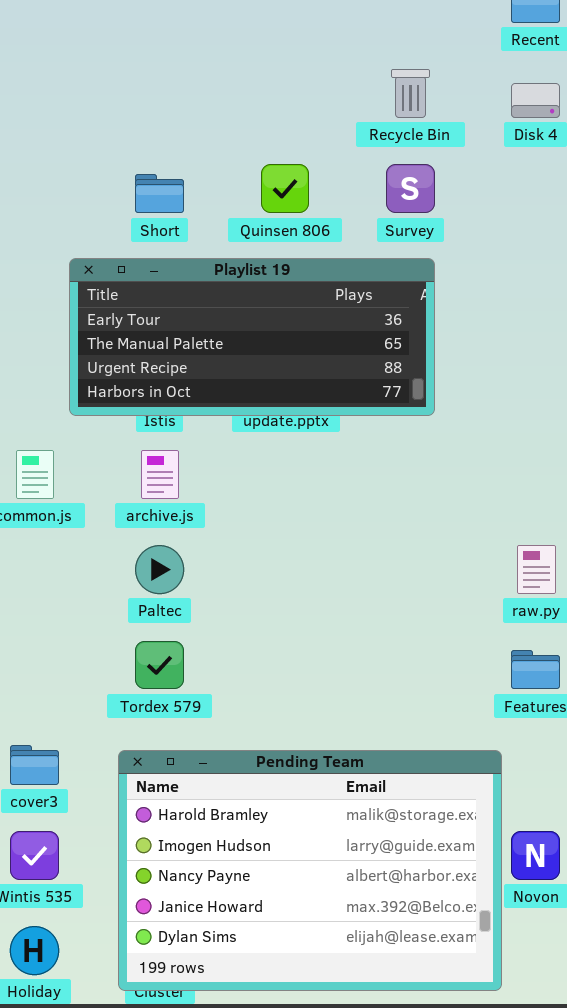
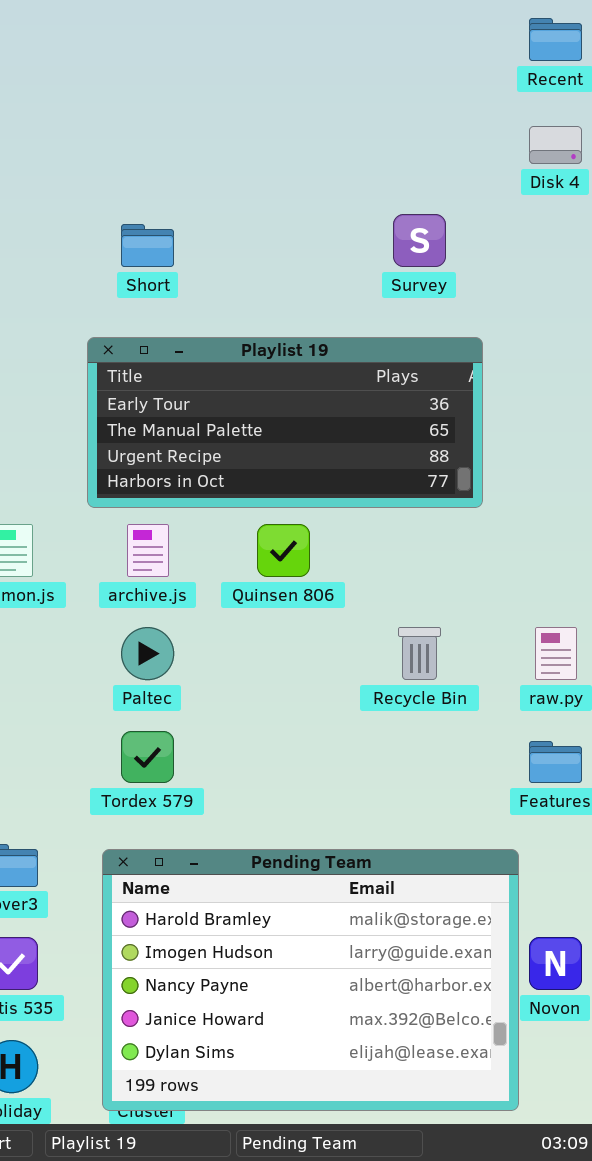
Recycle Bin: [391,69,430,118] -> [398,627,441,680], moved
Quinsen 806: [261,164,309,213] -> [257,524,310,577], moved
Playlist 19: [69,258,435,416] -> [87,337,483,508], moved

